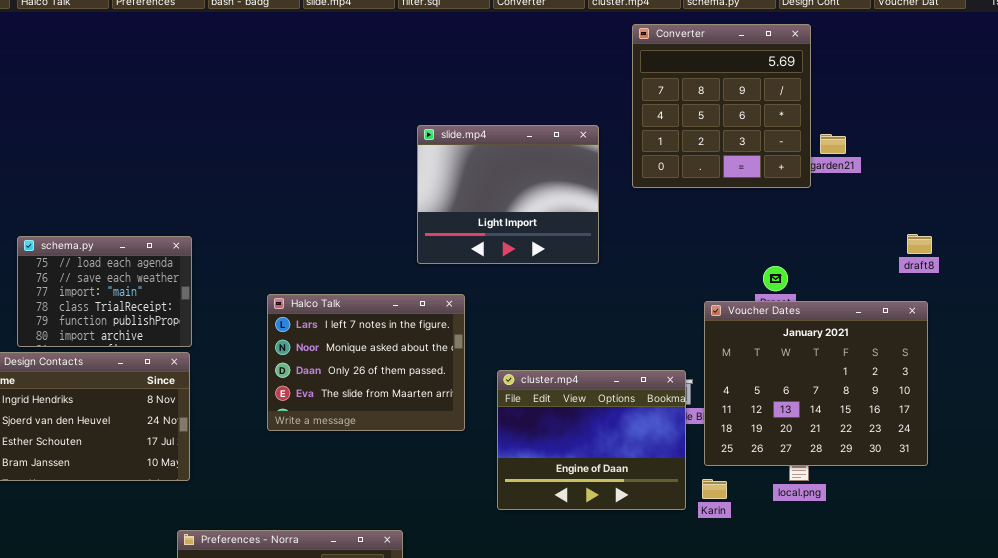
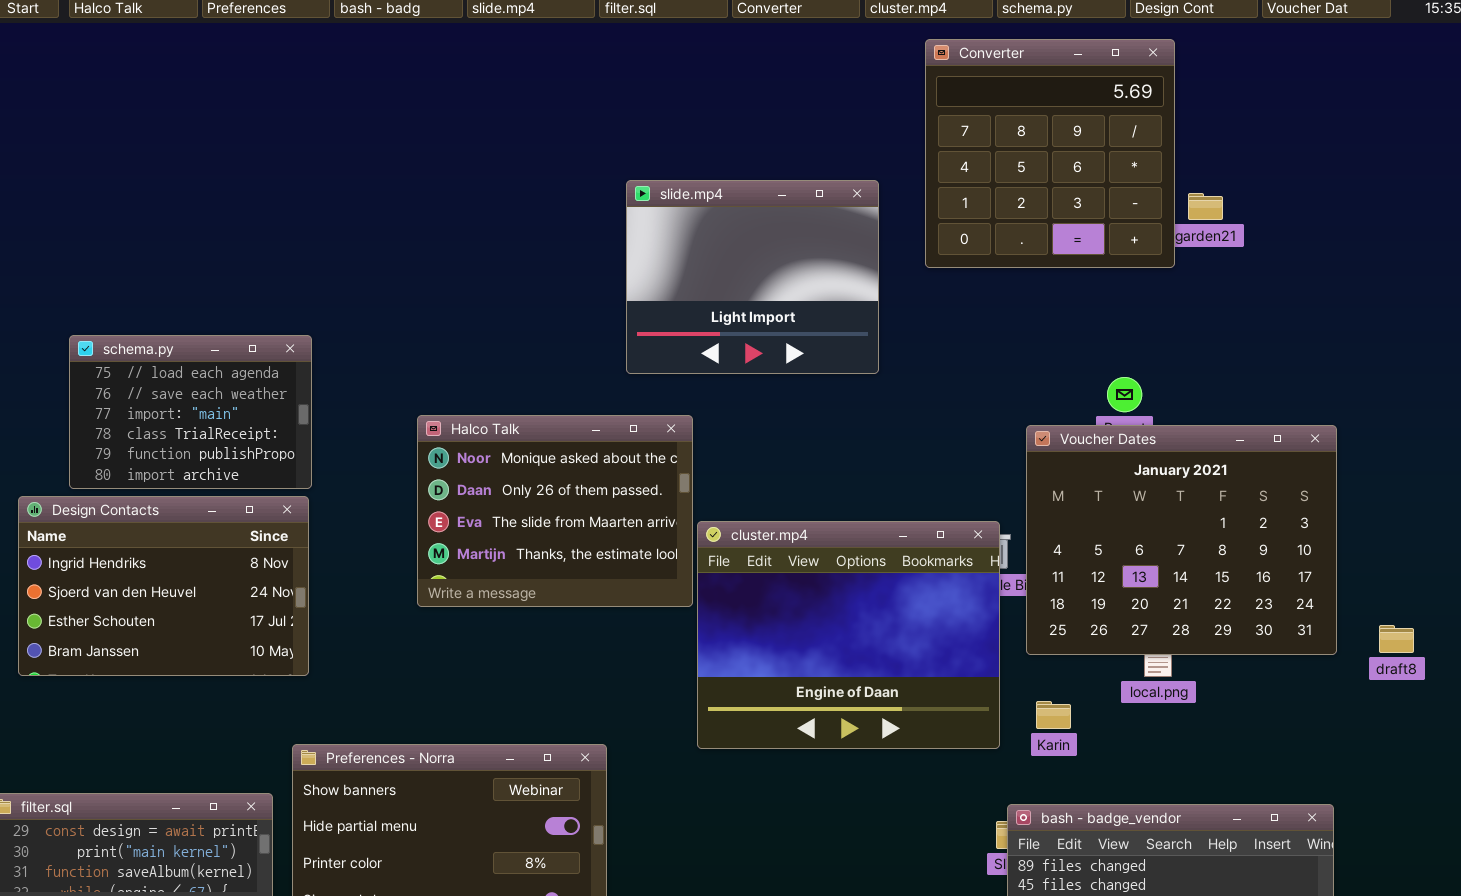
draft8: [907,234,932,254] -> [1379,625,1414,653], moved
Halco Talk: [267,294,465,431] -> [417,415,693,607], scrolled down 1 row
cluster.mp4: [497,370,686,510] -> [697,521,1000,749], resized
Karin: [702,479,727,499] -> [1036,701,1071,729], moved

